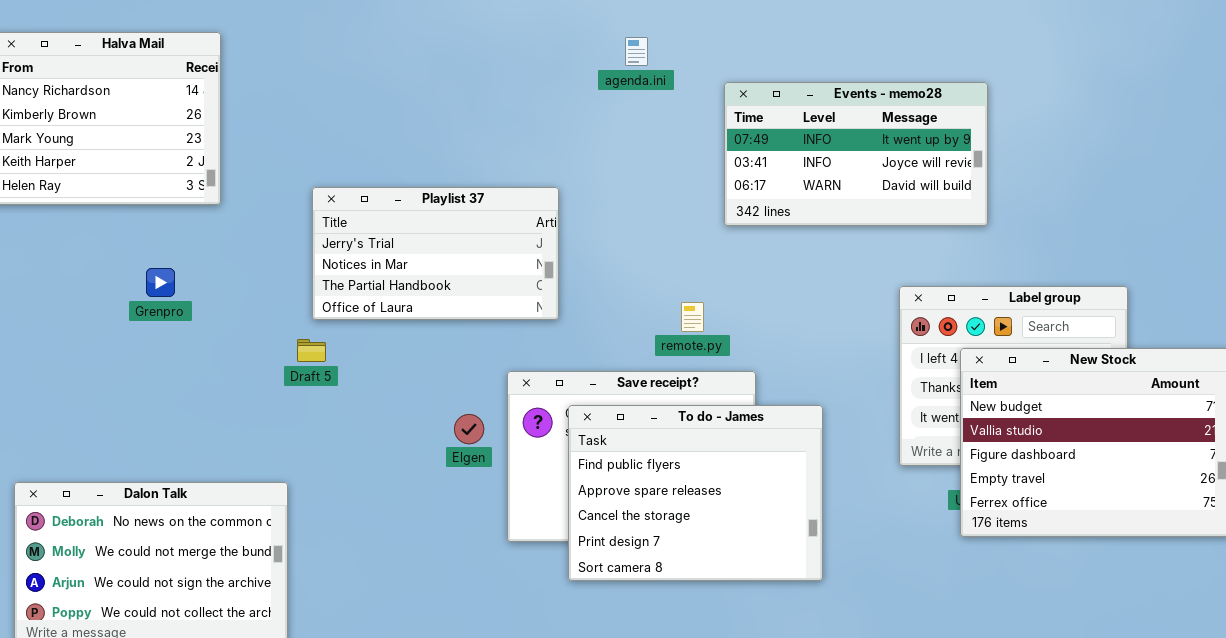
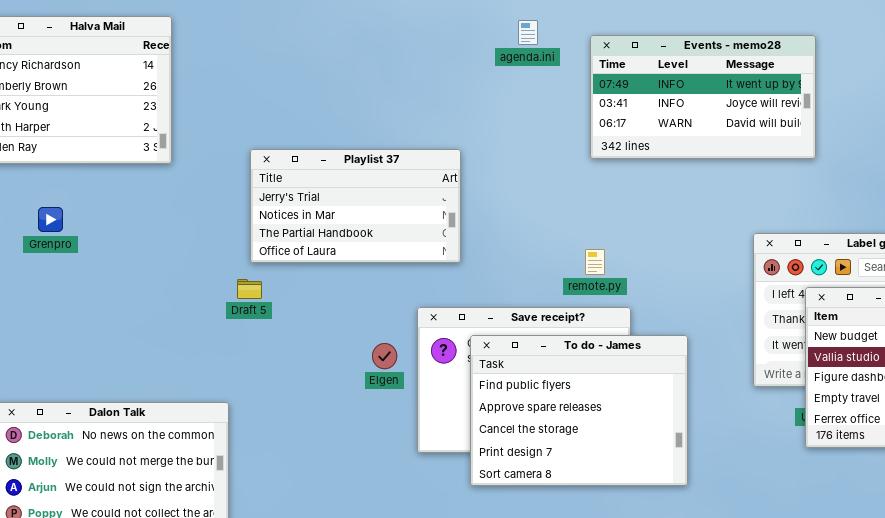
Events - memo28: [724,82,988,226] -> [590,35,816,159], moved
Grenpro: [146,268,175,297] -> [38,207,63,232], moved
remote.py: [681,302,704,332] -> [585,249,605,275], moved

